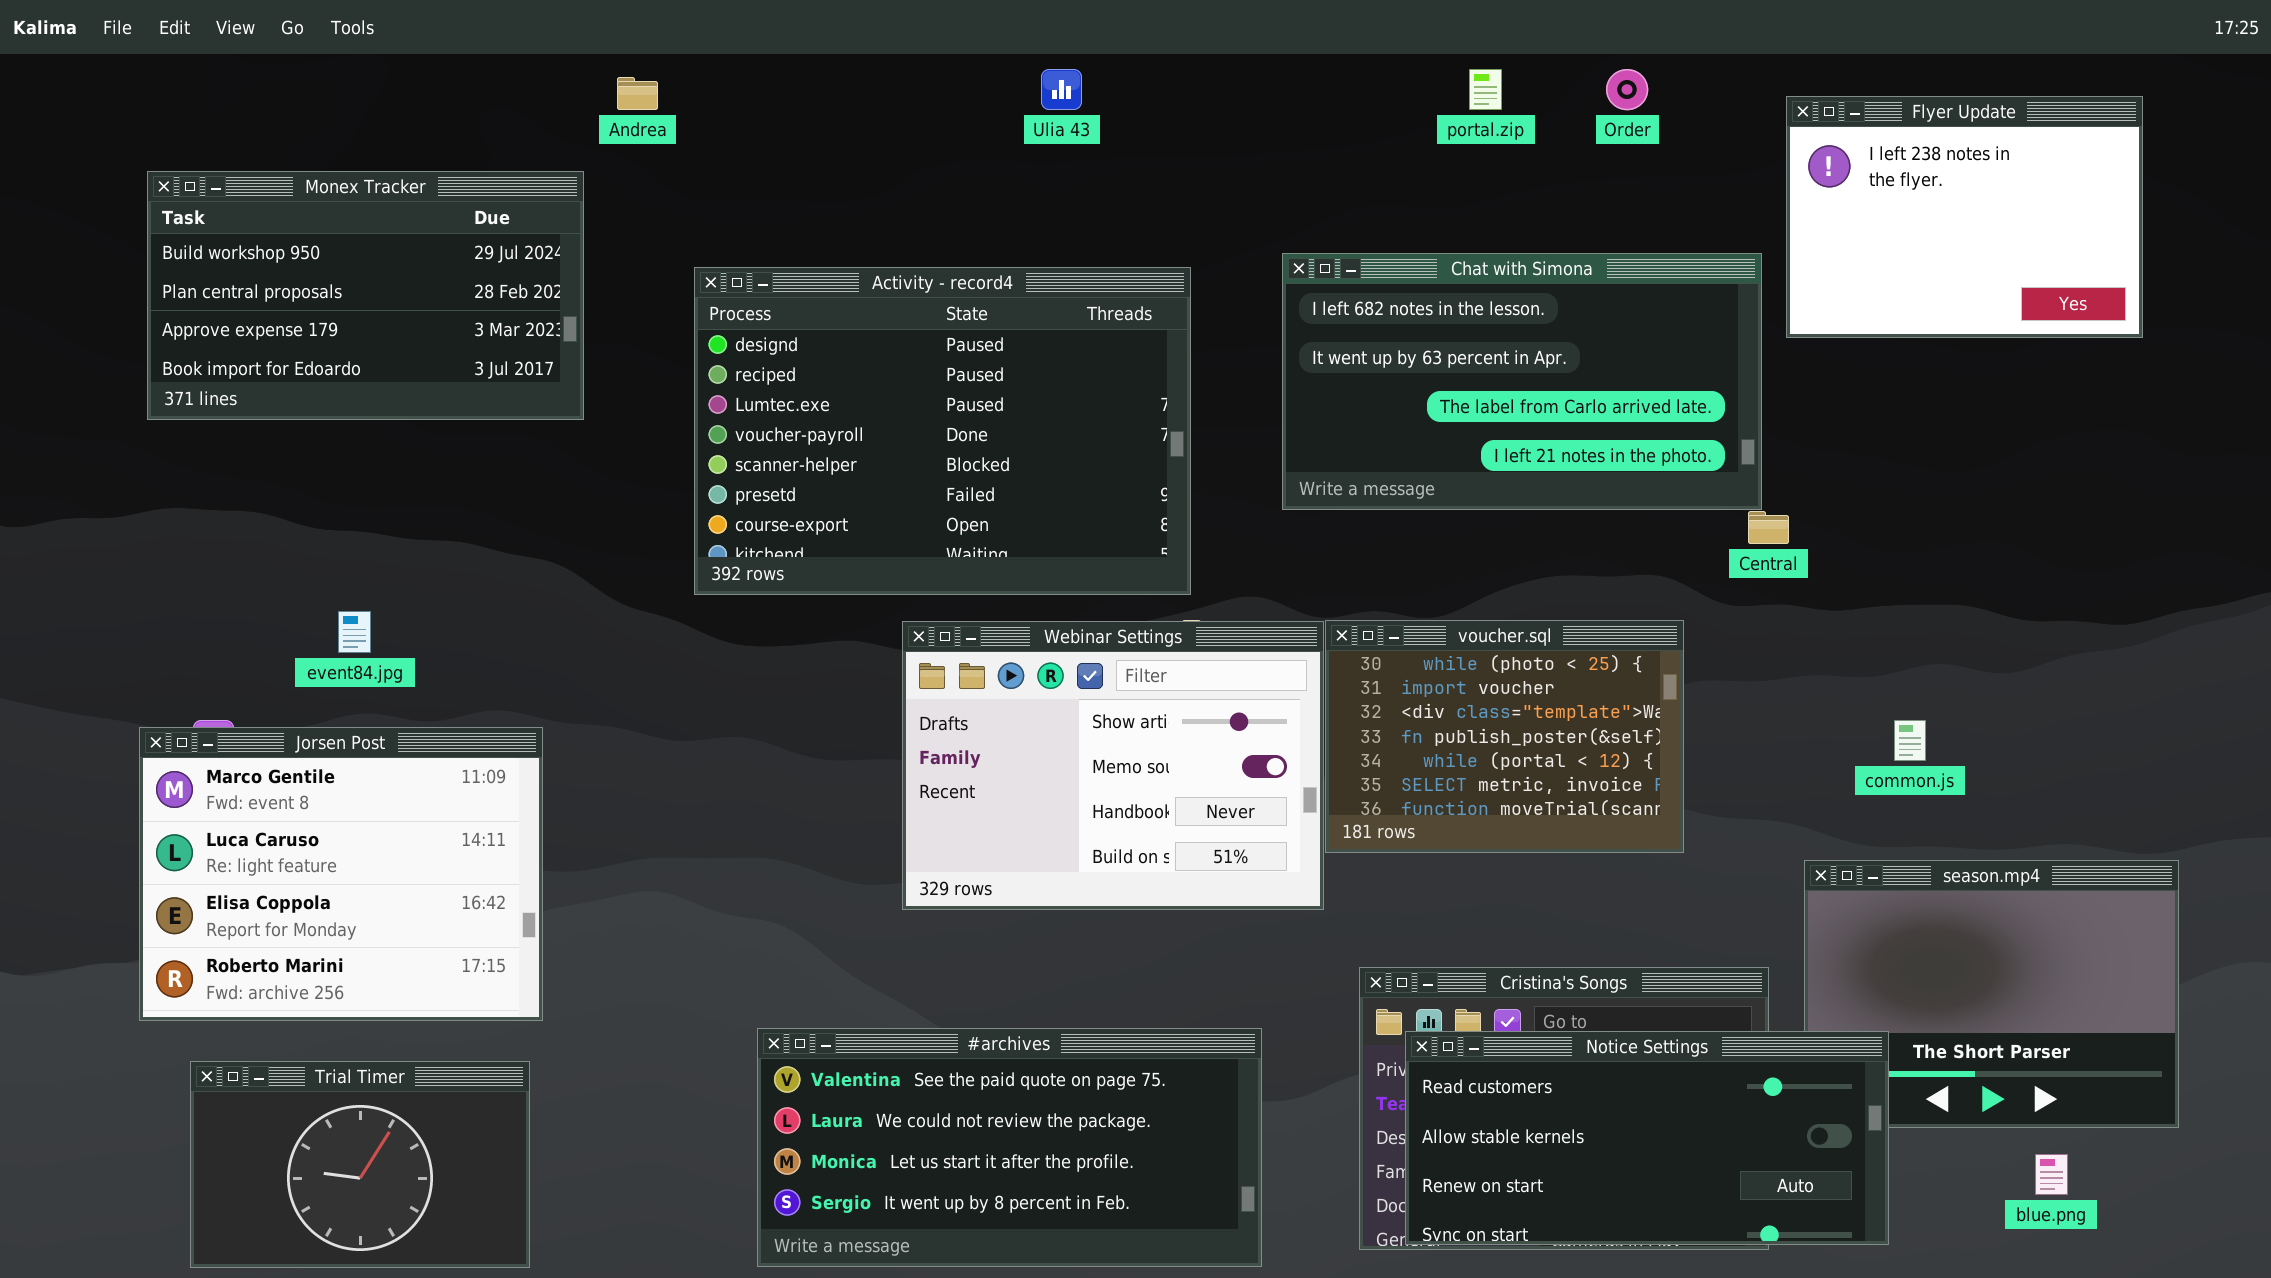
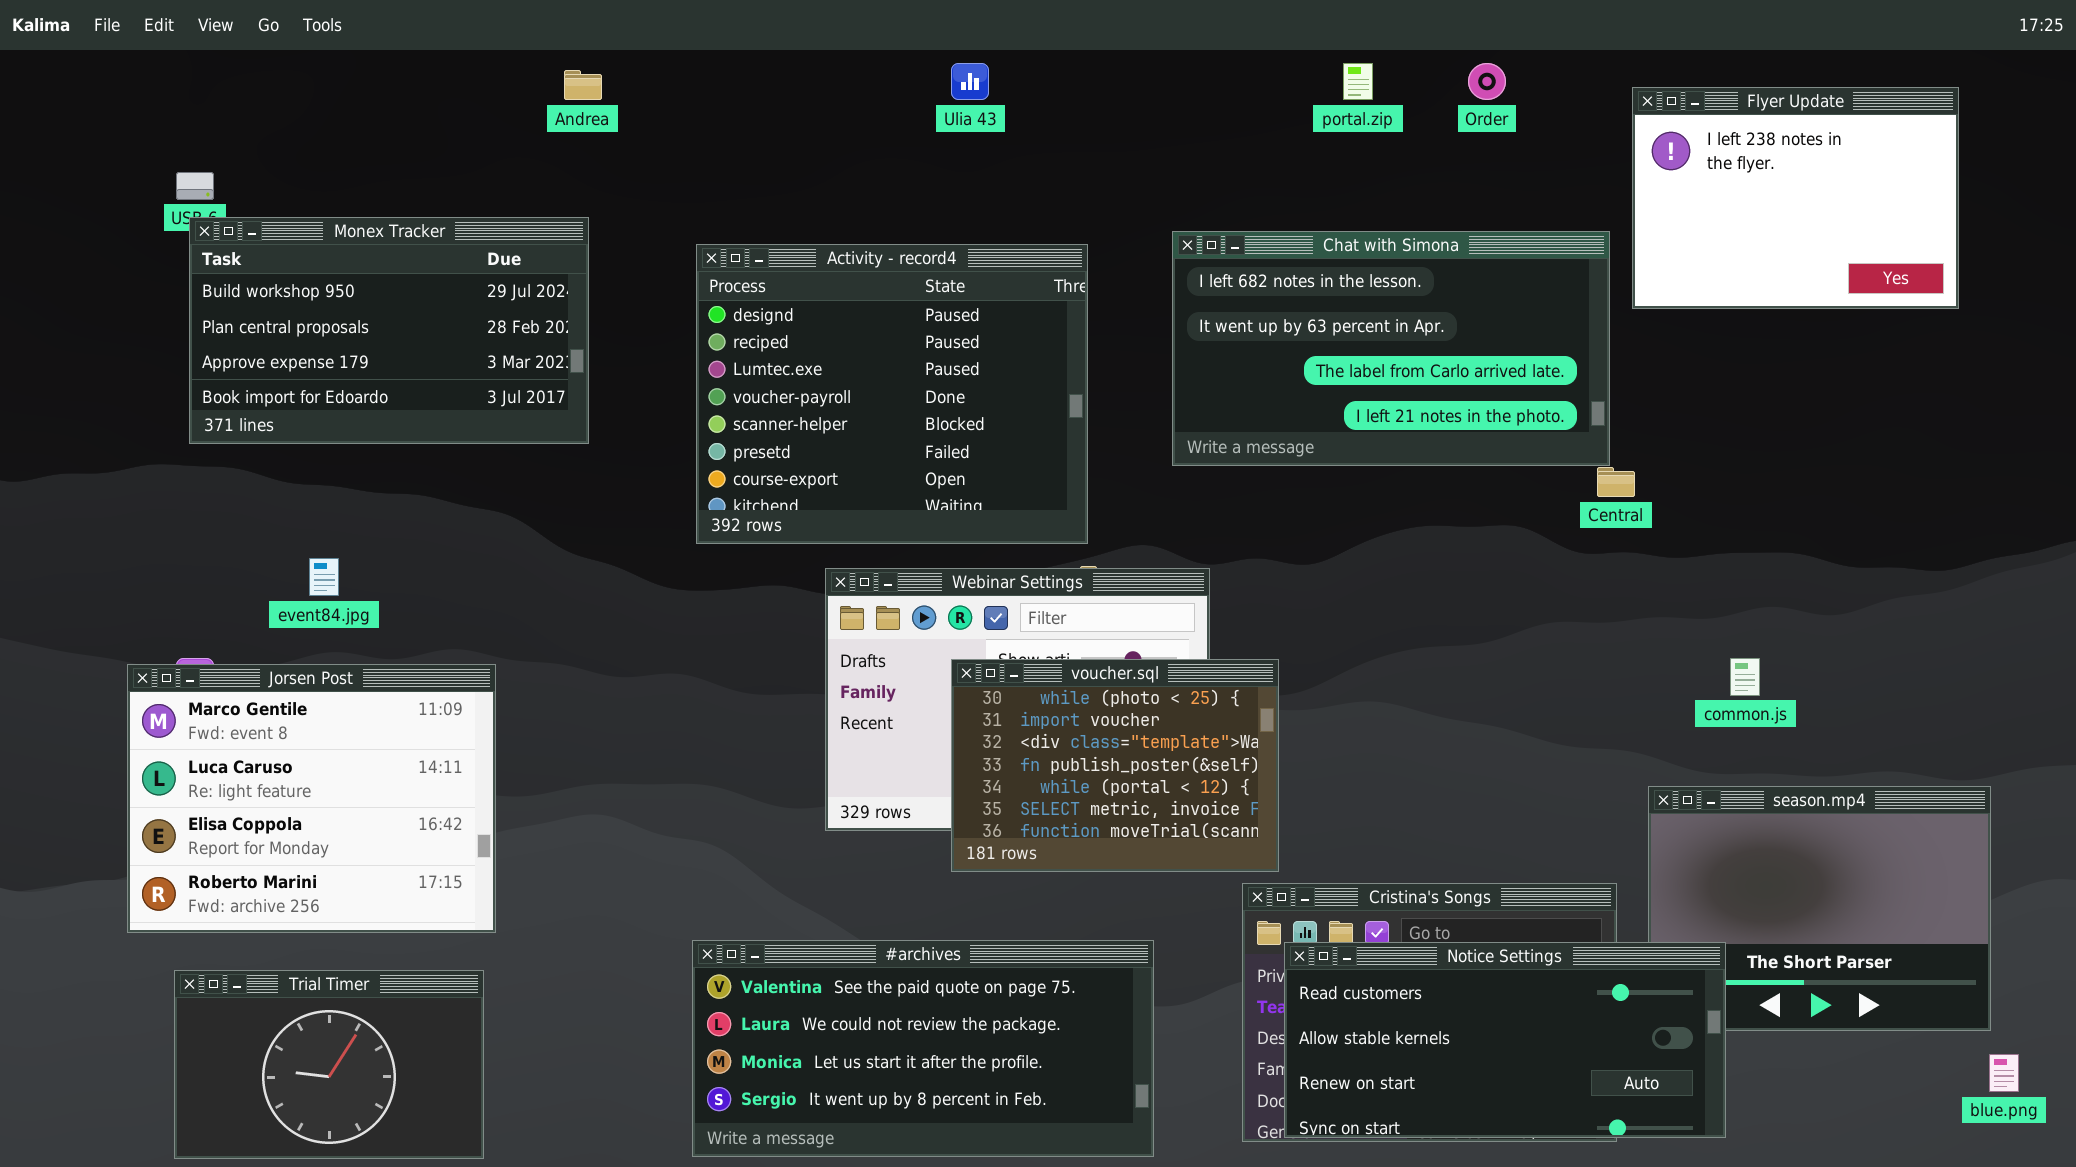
Monex Tracker: [147,171,584,420] -> [189,217,589,444], moved
Activity - record4: [694,267,1191,595] -> [696,244,1088,544], resized
voucher.sql: [1325,620,1684,853] -> [951,659,1279,872], moved
blue.png: [2035,1154,2068,1195] -> [1989,1054,2019,1092], moved

